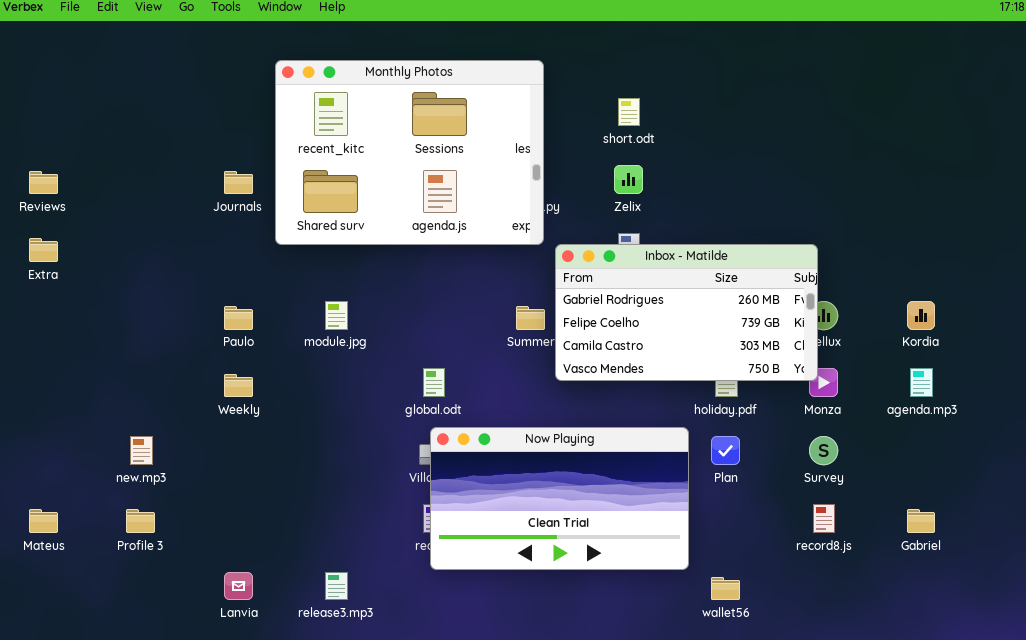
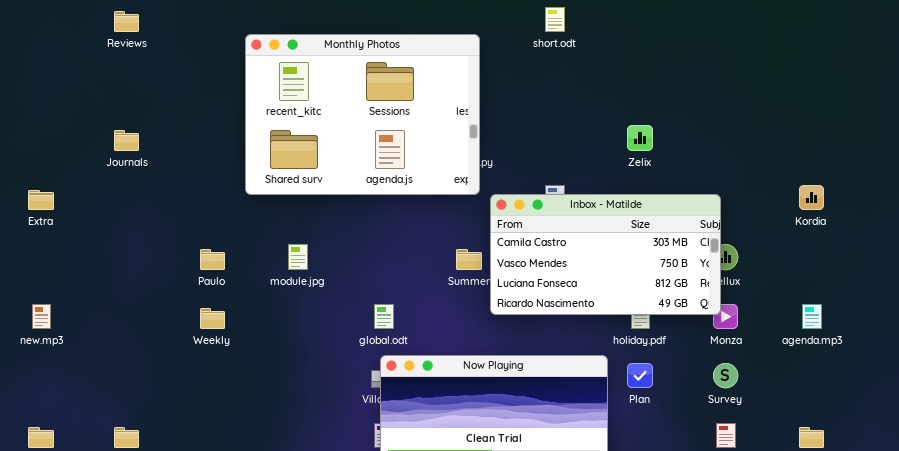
short.odt: [618,98,640,126] -> [545,7,565,32], moved
Zelix: [614,165,643,194] -> [627,125,653,151], moved
Reviews: [29,171,58,194] -> [114,11,139,32], moved
Journals: [224,171,253,194] -> [114,130,139,151], moved
Inbox - Matilde: [555,244,818,381] -> [490,194,721,315], scrolled down 2 rows
Kordia: [907,301,935,330] -> [799,185,824,210], moved
new.mp3: [130,436,153,465] -> [32,304,51,329], moved

